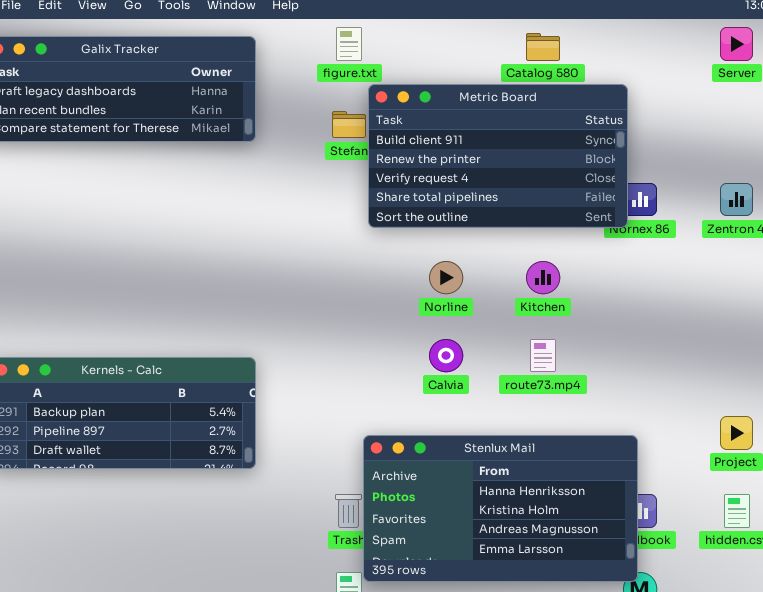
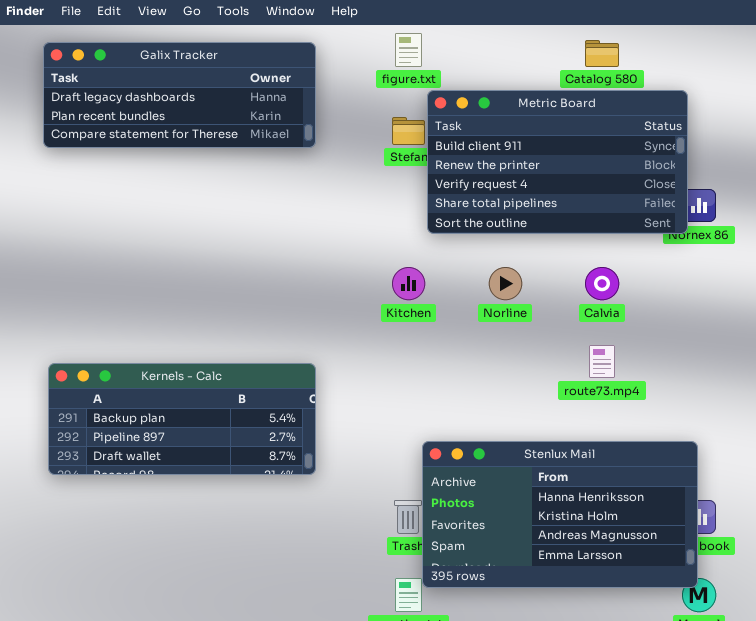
Kitchen: [526,261,560,294] -> [392,267,425,300], moved
Calvia: [429,339,463,372] -> [585,267,619,300], moved

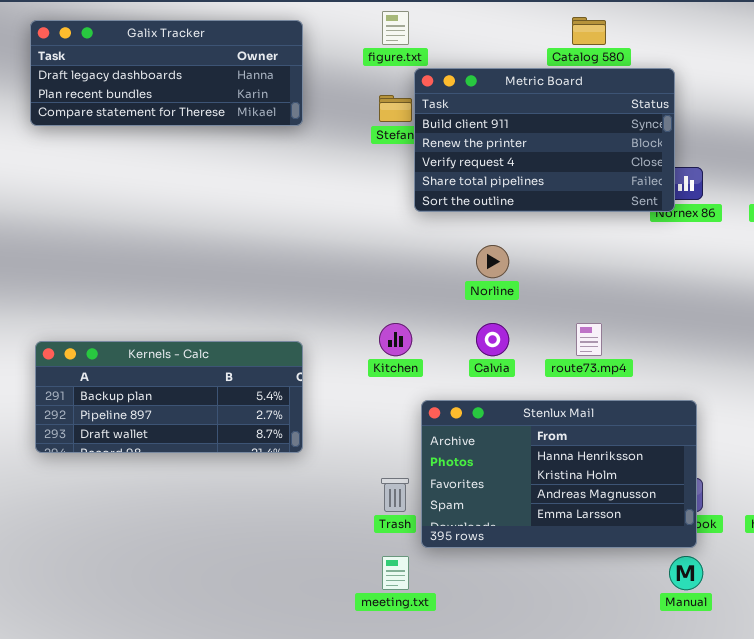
Kitchen: [392,267,425,300] -> [379,323,412,356], moved
Calvia: [585,267,619,300] -> [476,323,509,356], moved
Stenlux Mail: [422,441,698,588] -> [421,400,697,548], moved

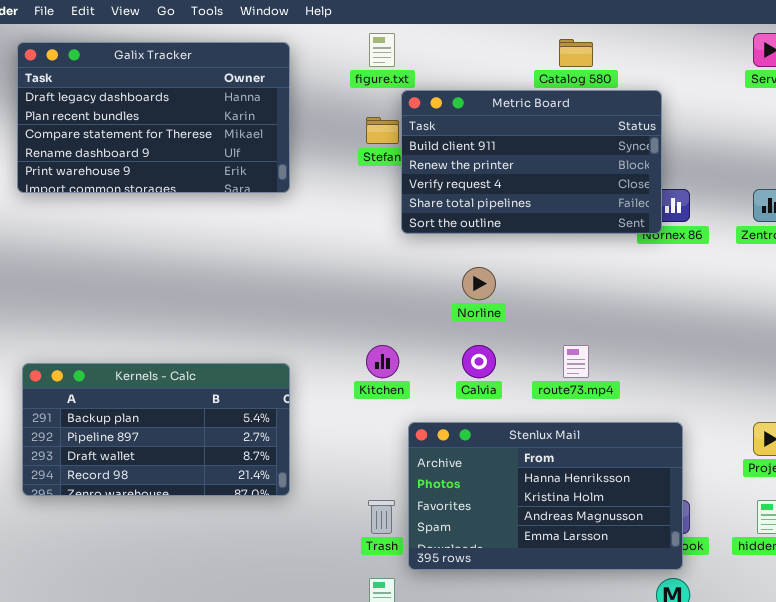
Galix Tracker: [30,20,303,126] -> [17,42,290,193], resized
Kernels - Calc: [35,341,303,453] -> [22,363,290,496], resized

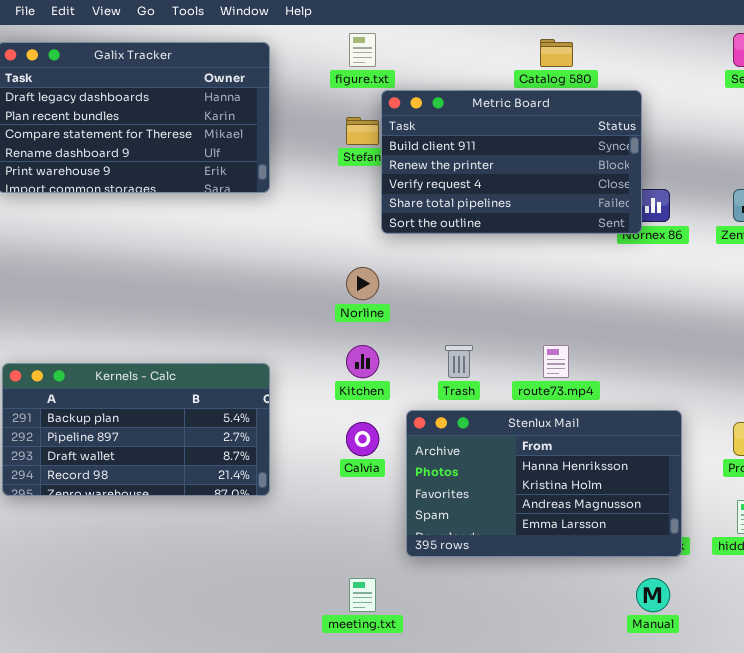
Norline: [462,267,496,300] -> [346,267,379,300], moved
Calvia: [462,345,496,378] -> [346,422,379,456], moved
Stenlux Mail: [408,422,683,570] -> [406,410,682,557], moved
Trash: [368,500,395,534] -> [445,345,473,378], moved

